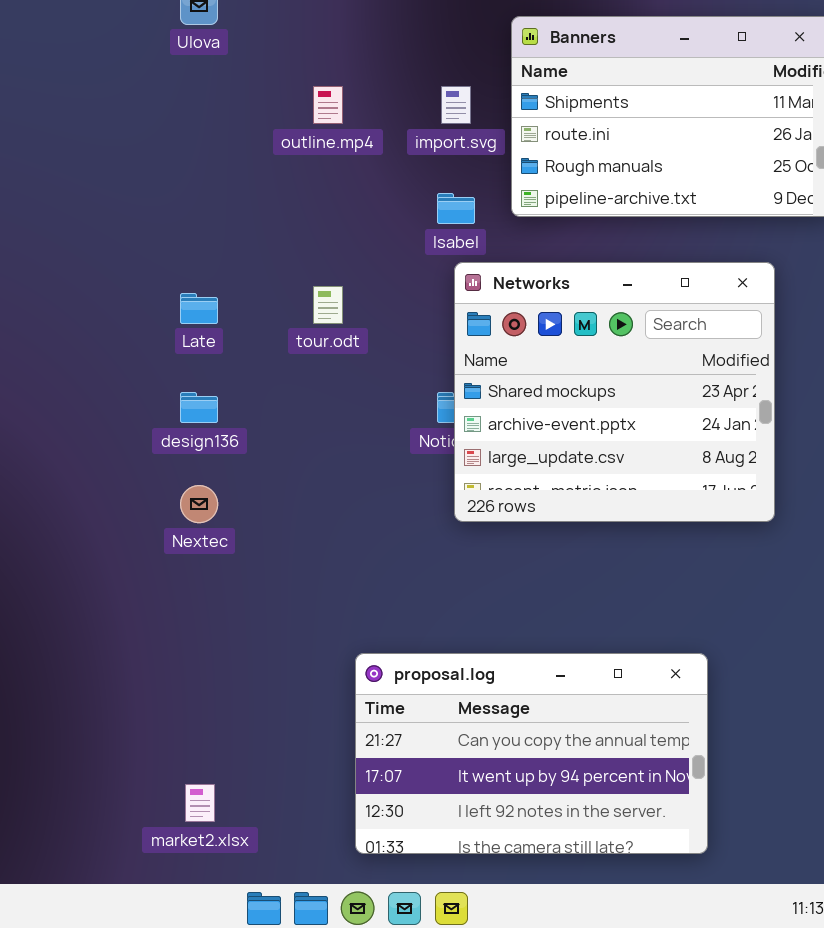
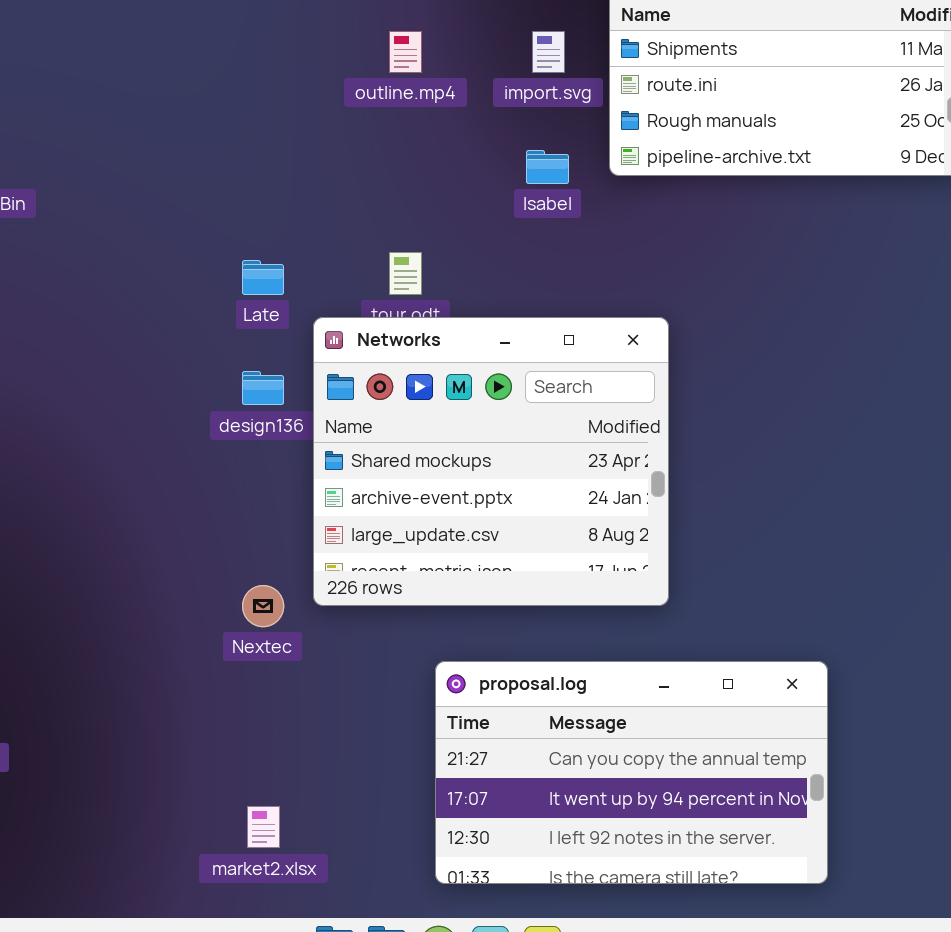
Networks: [454,262,775,522] -> [313,317,669,606], moved
Nextec: [180,485,218,523] -> [242,585,284,627], moved

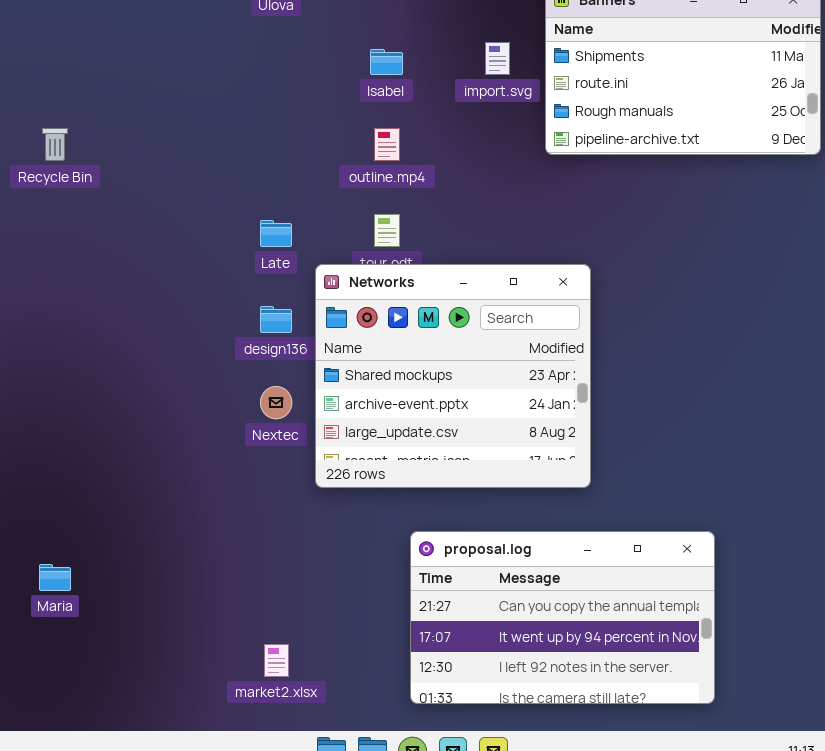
outline.mp4: [389,31,422,73] -> [374,128,400,161], moved
Isabel: [526,150,569,184] -> [370,49,403,75], moved
Nextec: [242,585,284,627] -> [260,386,292,419], moved

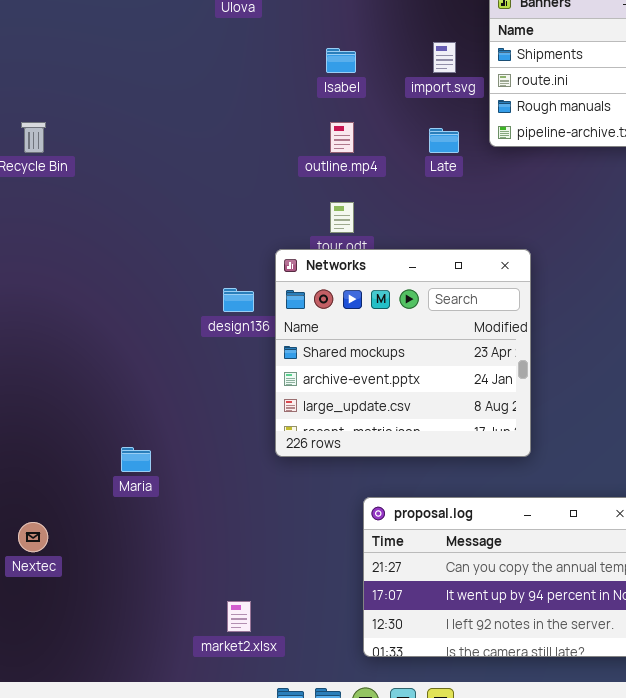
Late: [260,220,292,247] -> [429,128,459,153], moved
Nextec: [260,386,292,419] -> [18,522,48,552], moved
Maria: [39,564,71,591] -> [121,447,151,472], moved

